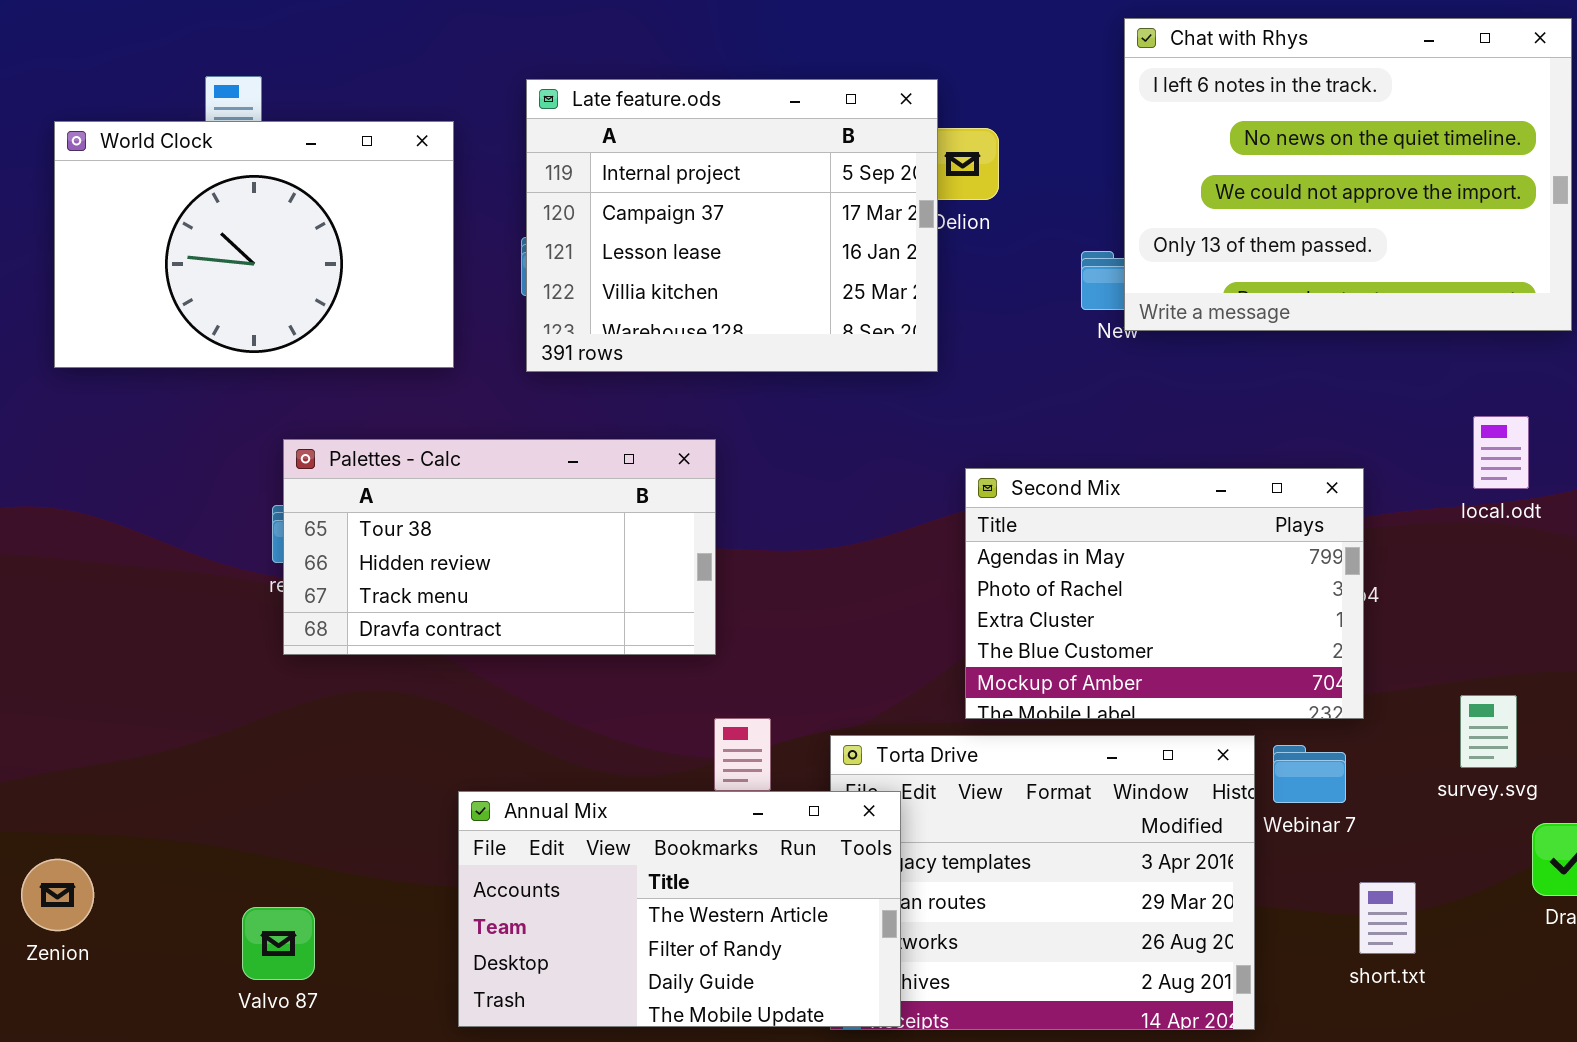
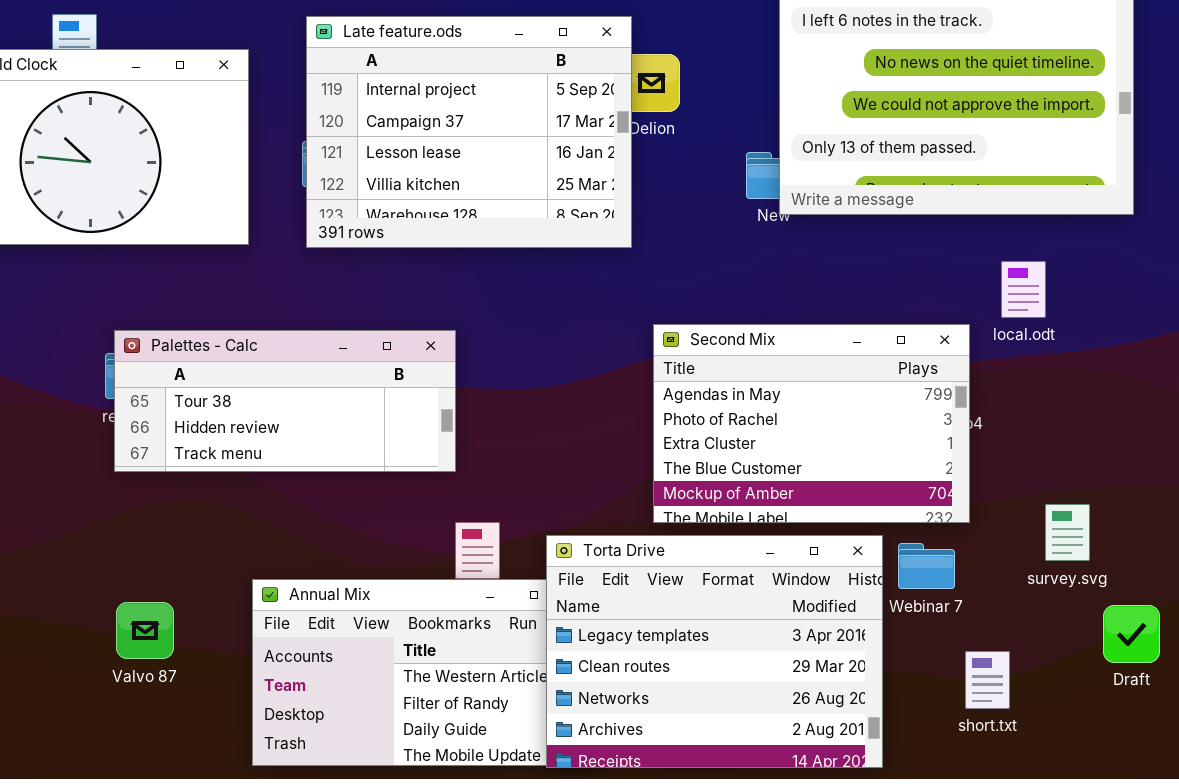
local.odt: [1473,416,1529,489] -> [1001,261,1046,318], moved
Palettes - Calc: [283,439,716,655] -> [114,330,456,472], resized
Torta Drive: [830,735,1255,1030] -> [546,535,883,768], raised
Valvo 87: [242,907,315,980] -> [116,602,174,659], moved

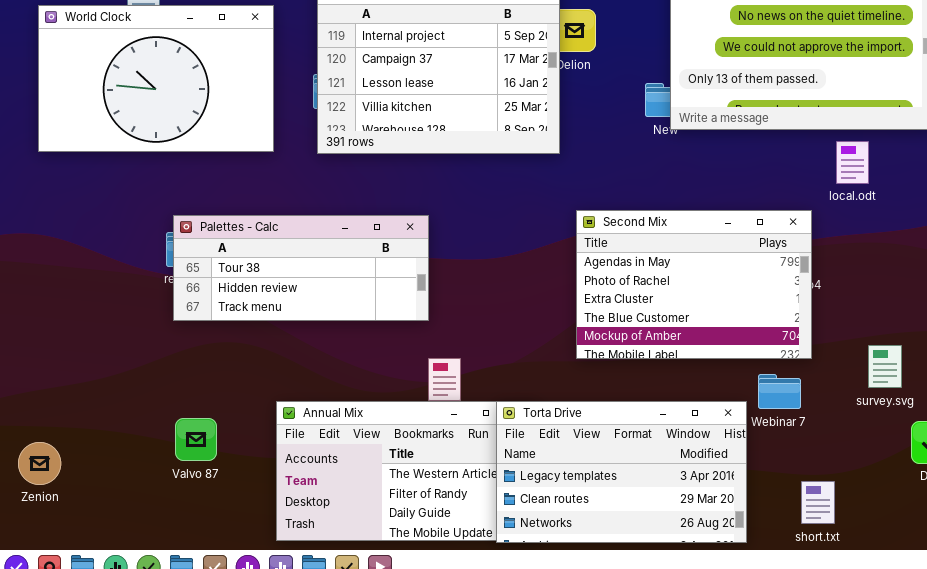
local.odt: [1001,261,1046,318] -> [836,141,869,184], moved
Torta Drive: [546,535,883,768] -> [496,401,747,543], resized
short.txt: [965,651,1010,709] -> [801,481,835,524], moved

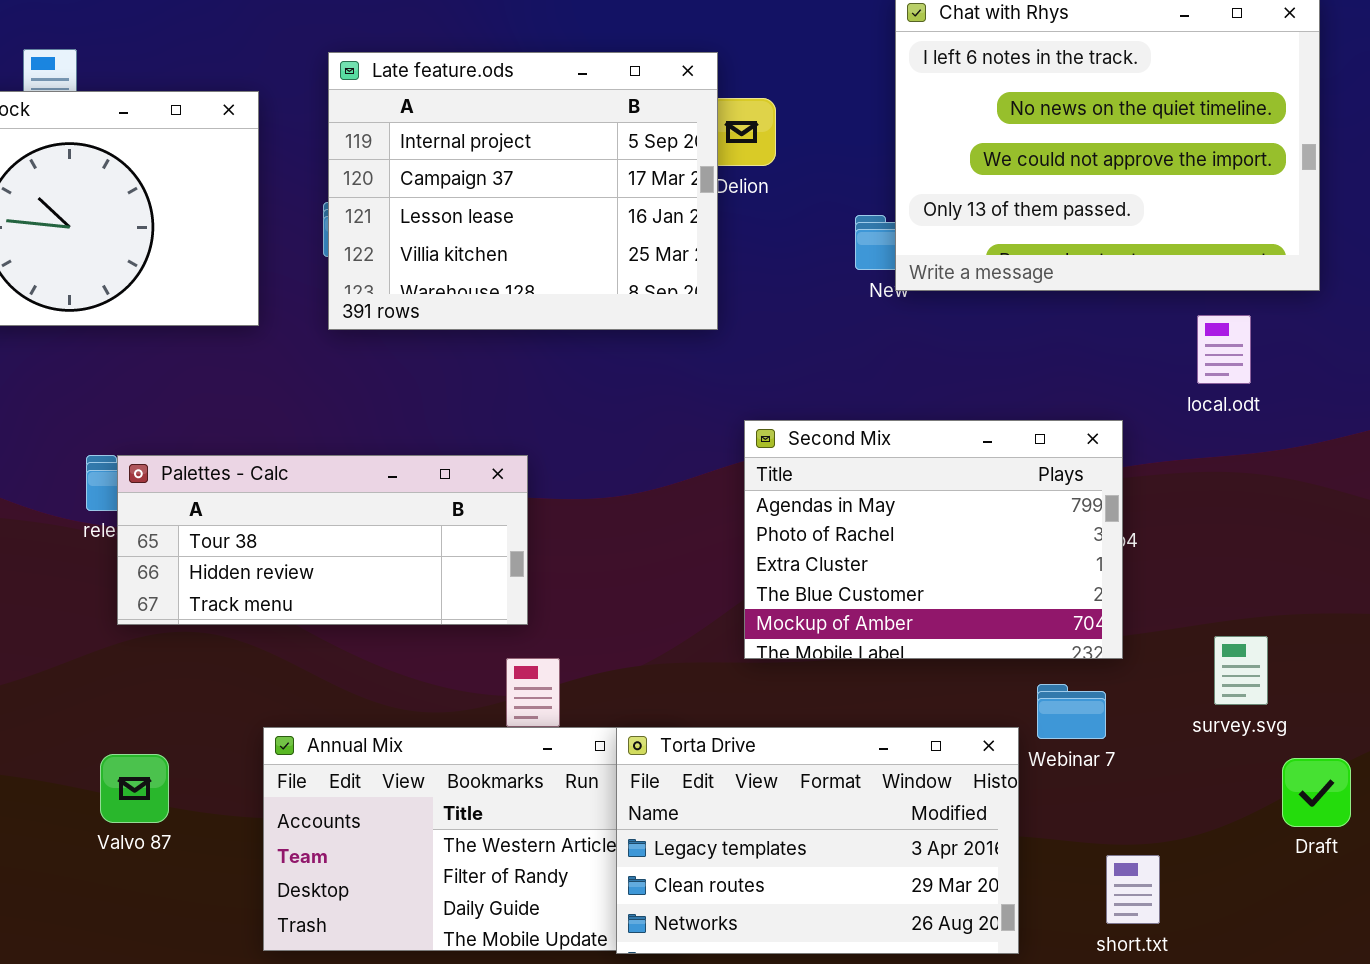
local.odt: [836,141,869,184] -> [1197,315,1251,384], moved
Palettes - Calc: [173,215,429,321] -> [117,455,528,625], moved

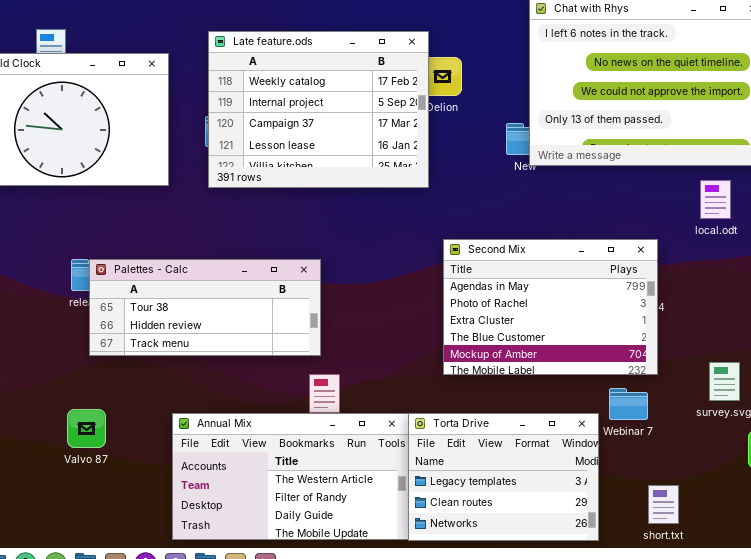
Late feature.ods: [328,52,718,330] -> [208,31,429,188], scrolled up 1 row
Torta Drive: [616,727,1019,954] -> [408,413,599,541], resized
Valvo 87: [100,754,169,823] -> [67,409,106,448], moved

